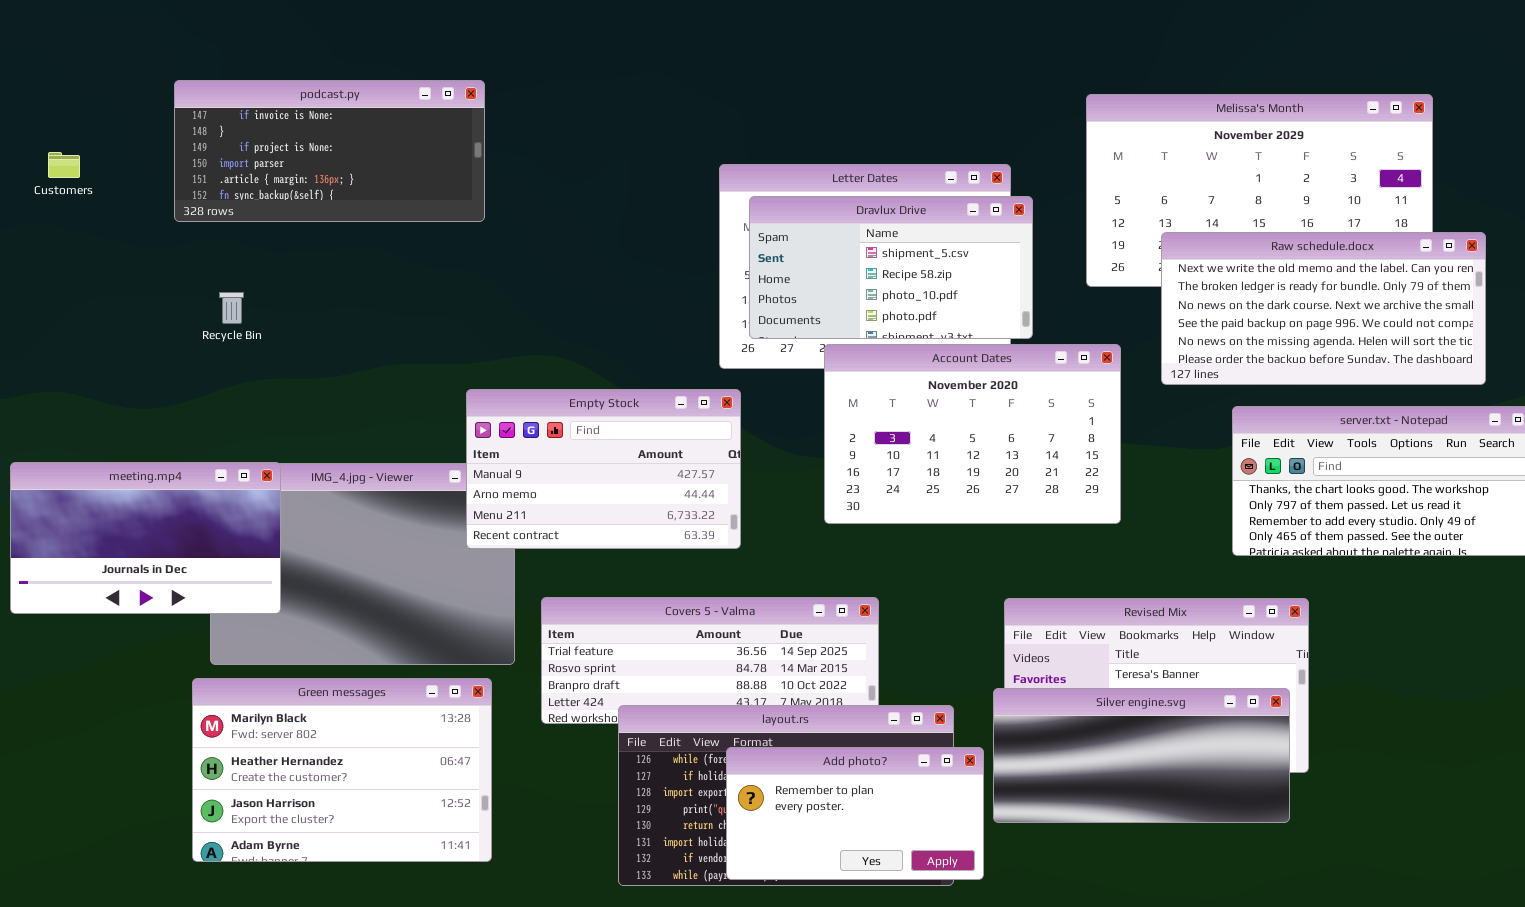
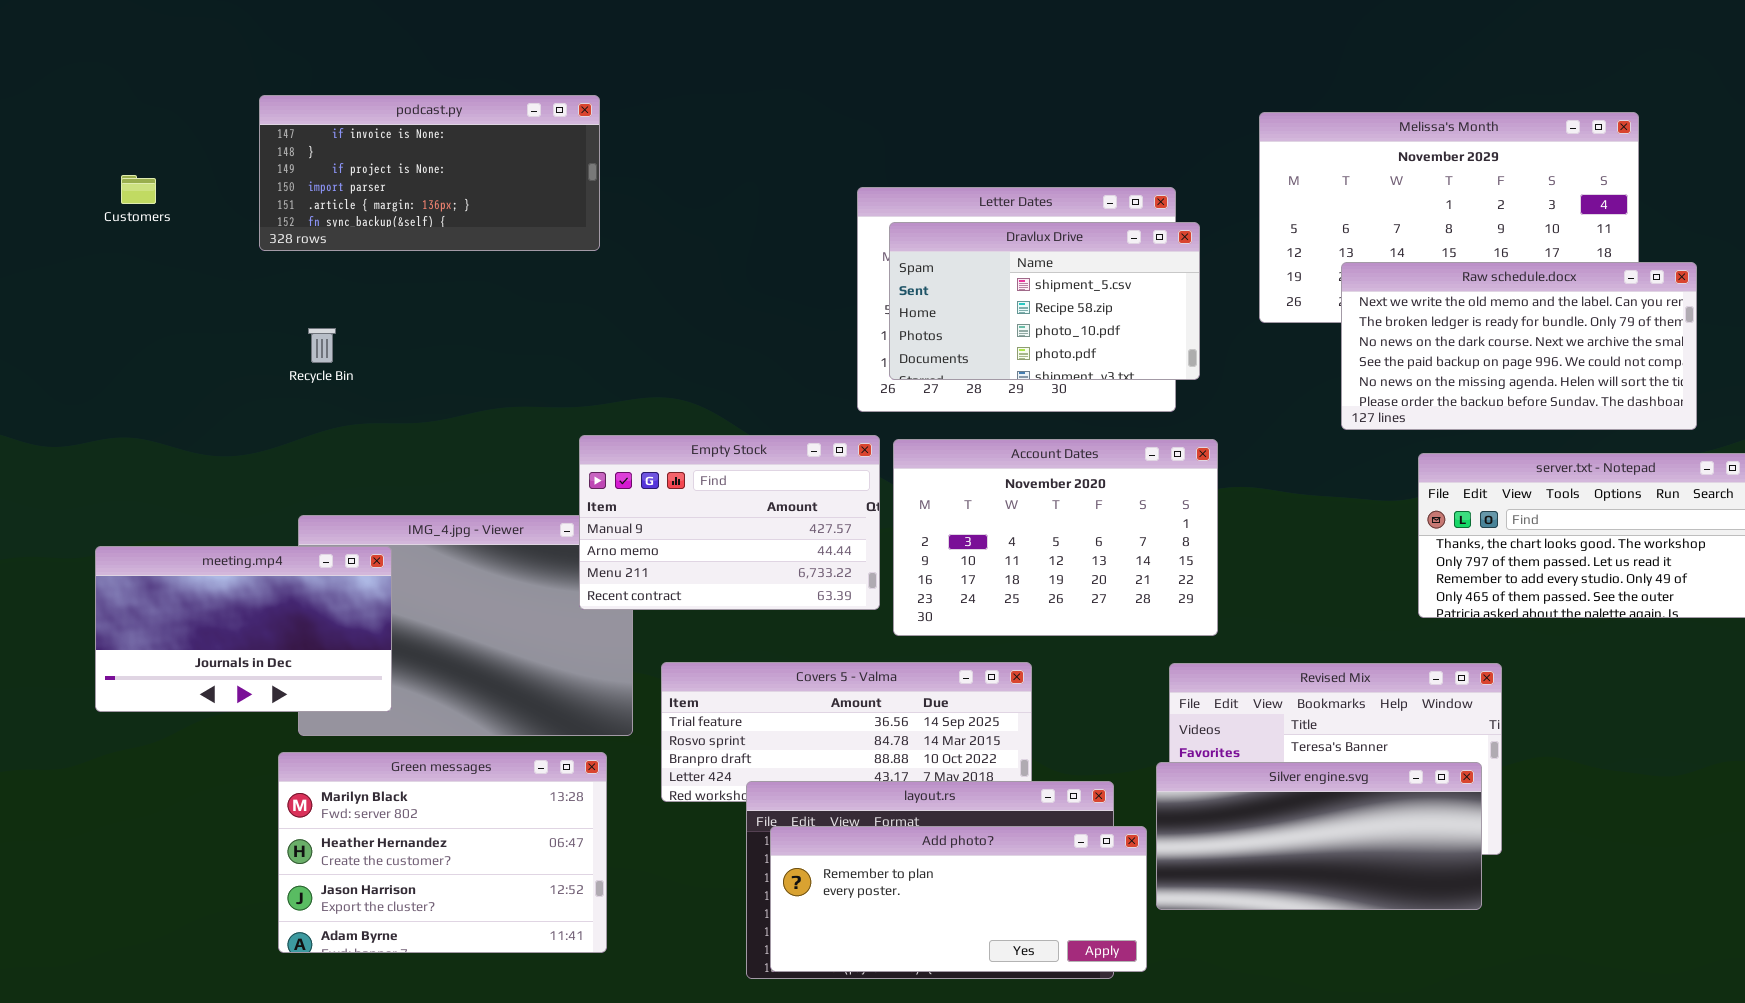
Account Dates: [824,344,1121,524] -> [893,439,1218,636], moved
meeting.mp4: [10,462,281,614] -> [95,546,392,712], moved
Add photo?: [726,747,984,880] -> [770,826,1147,972], resized

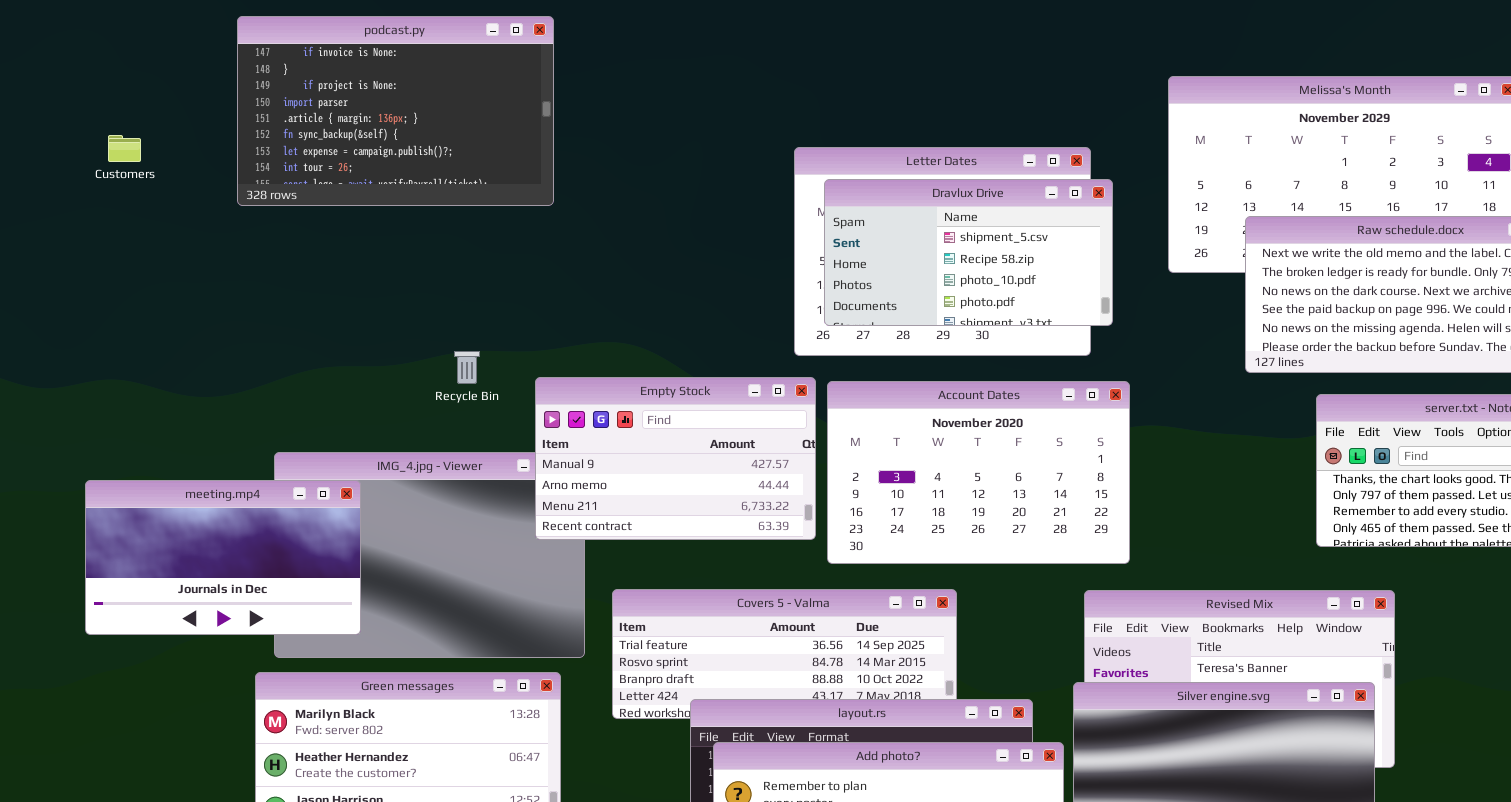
podcast.py: [259,95,600,251] -> [237,16,554,206], resized
Recycle Bin: [308,328,336,363] -> [454,351,480,384], moved

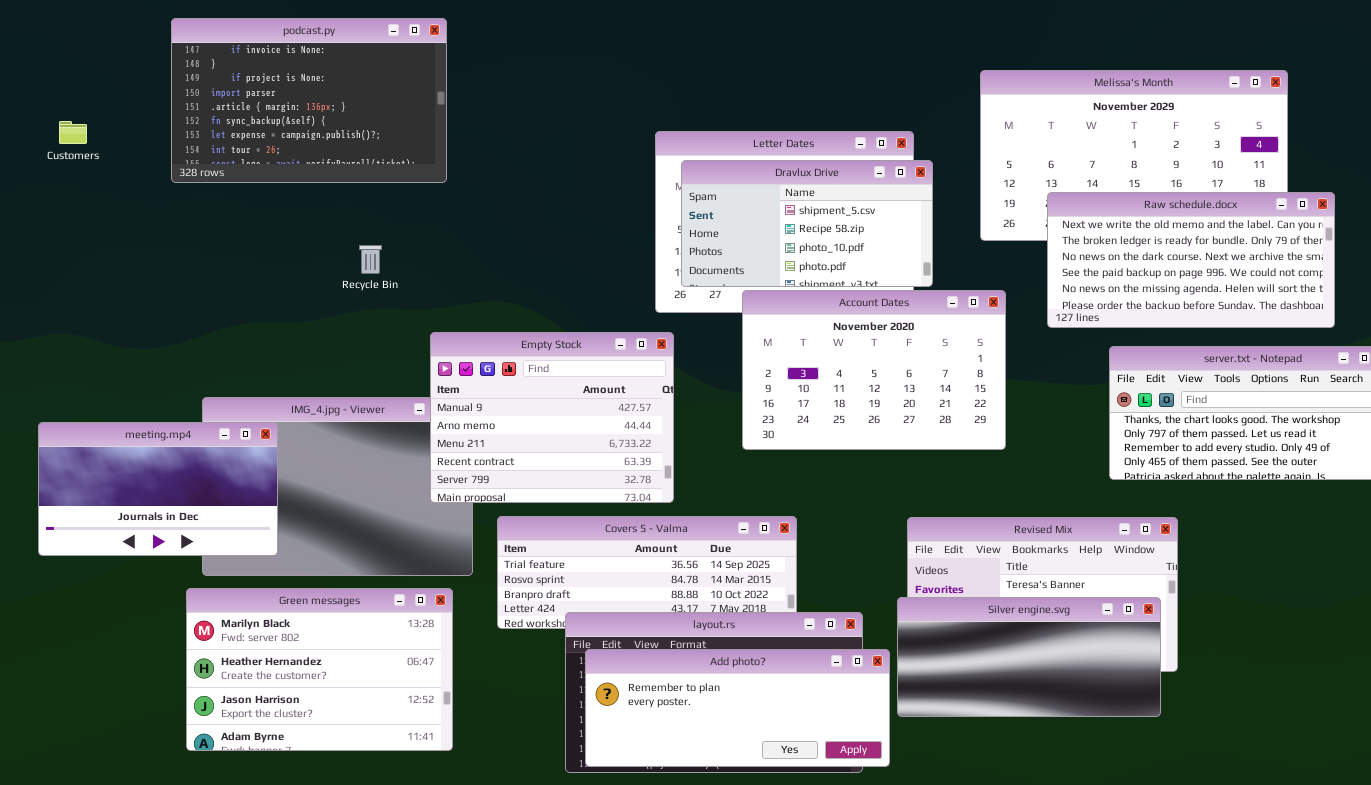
Recycle Bin: [454,351,480,384] -> [359,245,382,274], moved
Empty Stock: [535,377,816,540] -> [430,332,674,503], resized
Account Dates: [827,381,1130,564] -> [742,290,1006,450], moved

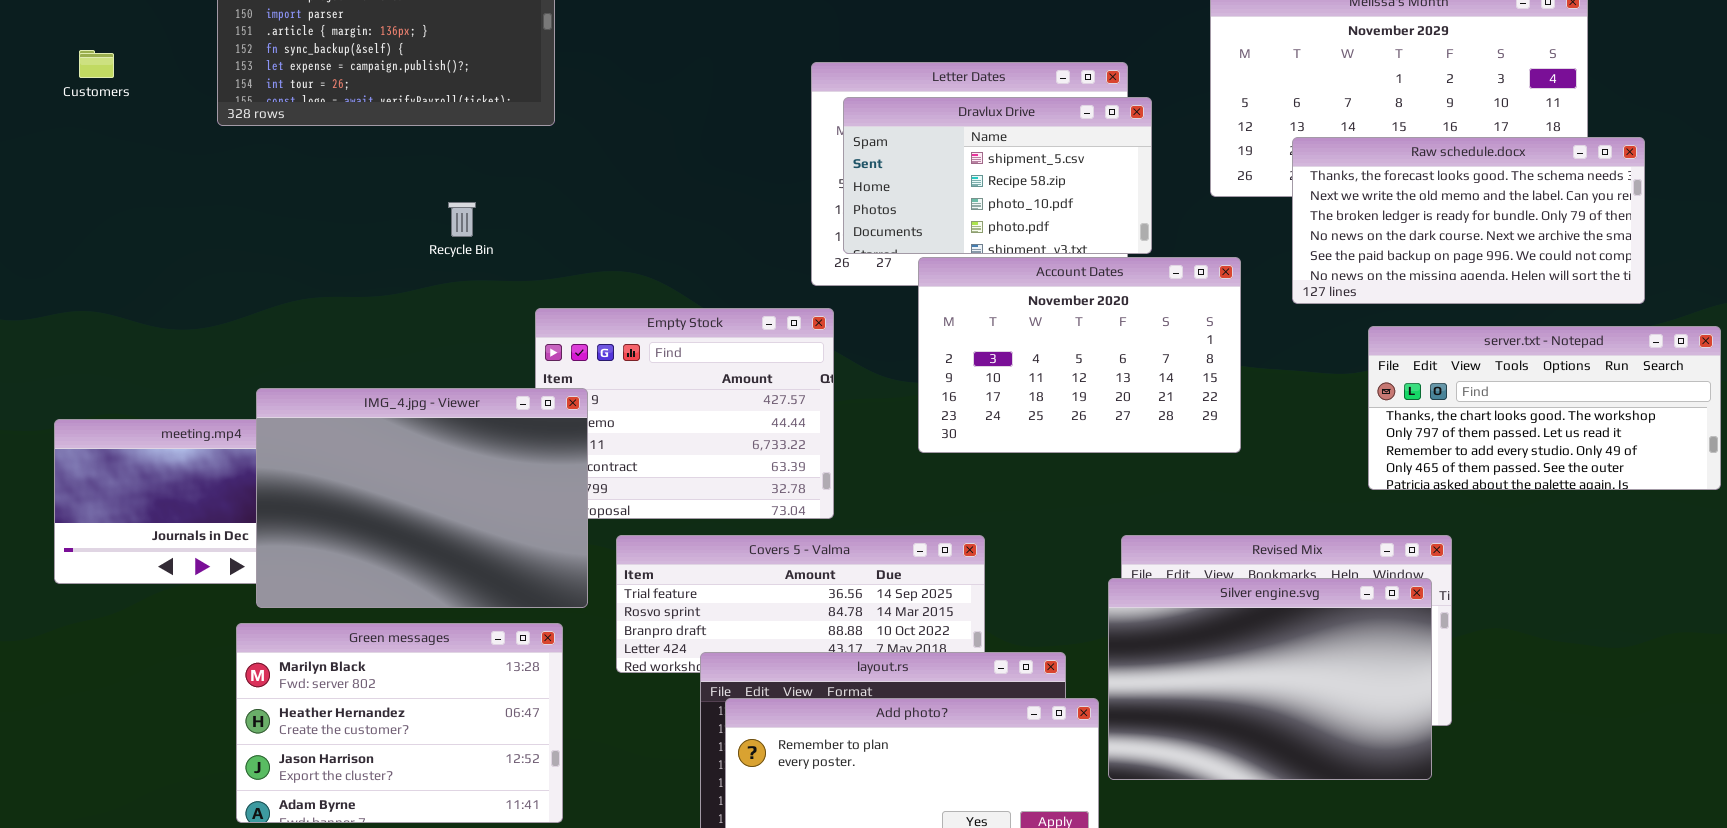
Raw schedule.docx: [1047,192,1335,328] -> [1292,137,1645,304], scrolled up 1 row
IMG_4.jpg - Viewer: [202,397,473,576] -> [256,388,588,608], raised
Silver engine.svg: [897,597,1161,717] -> [1108,578,1432,780], resized

